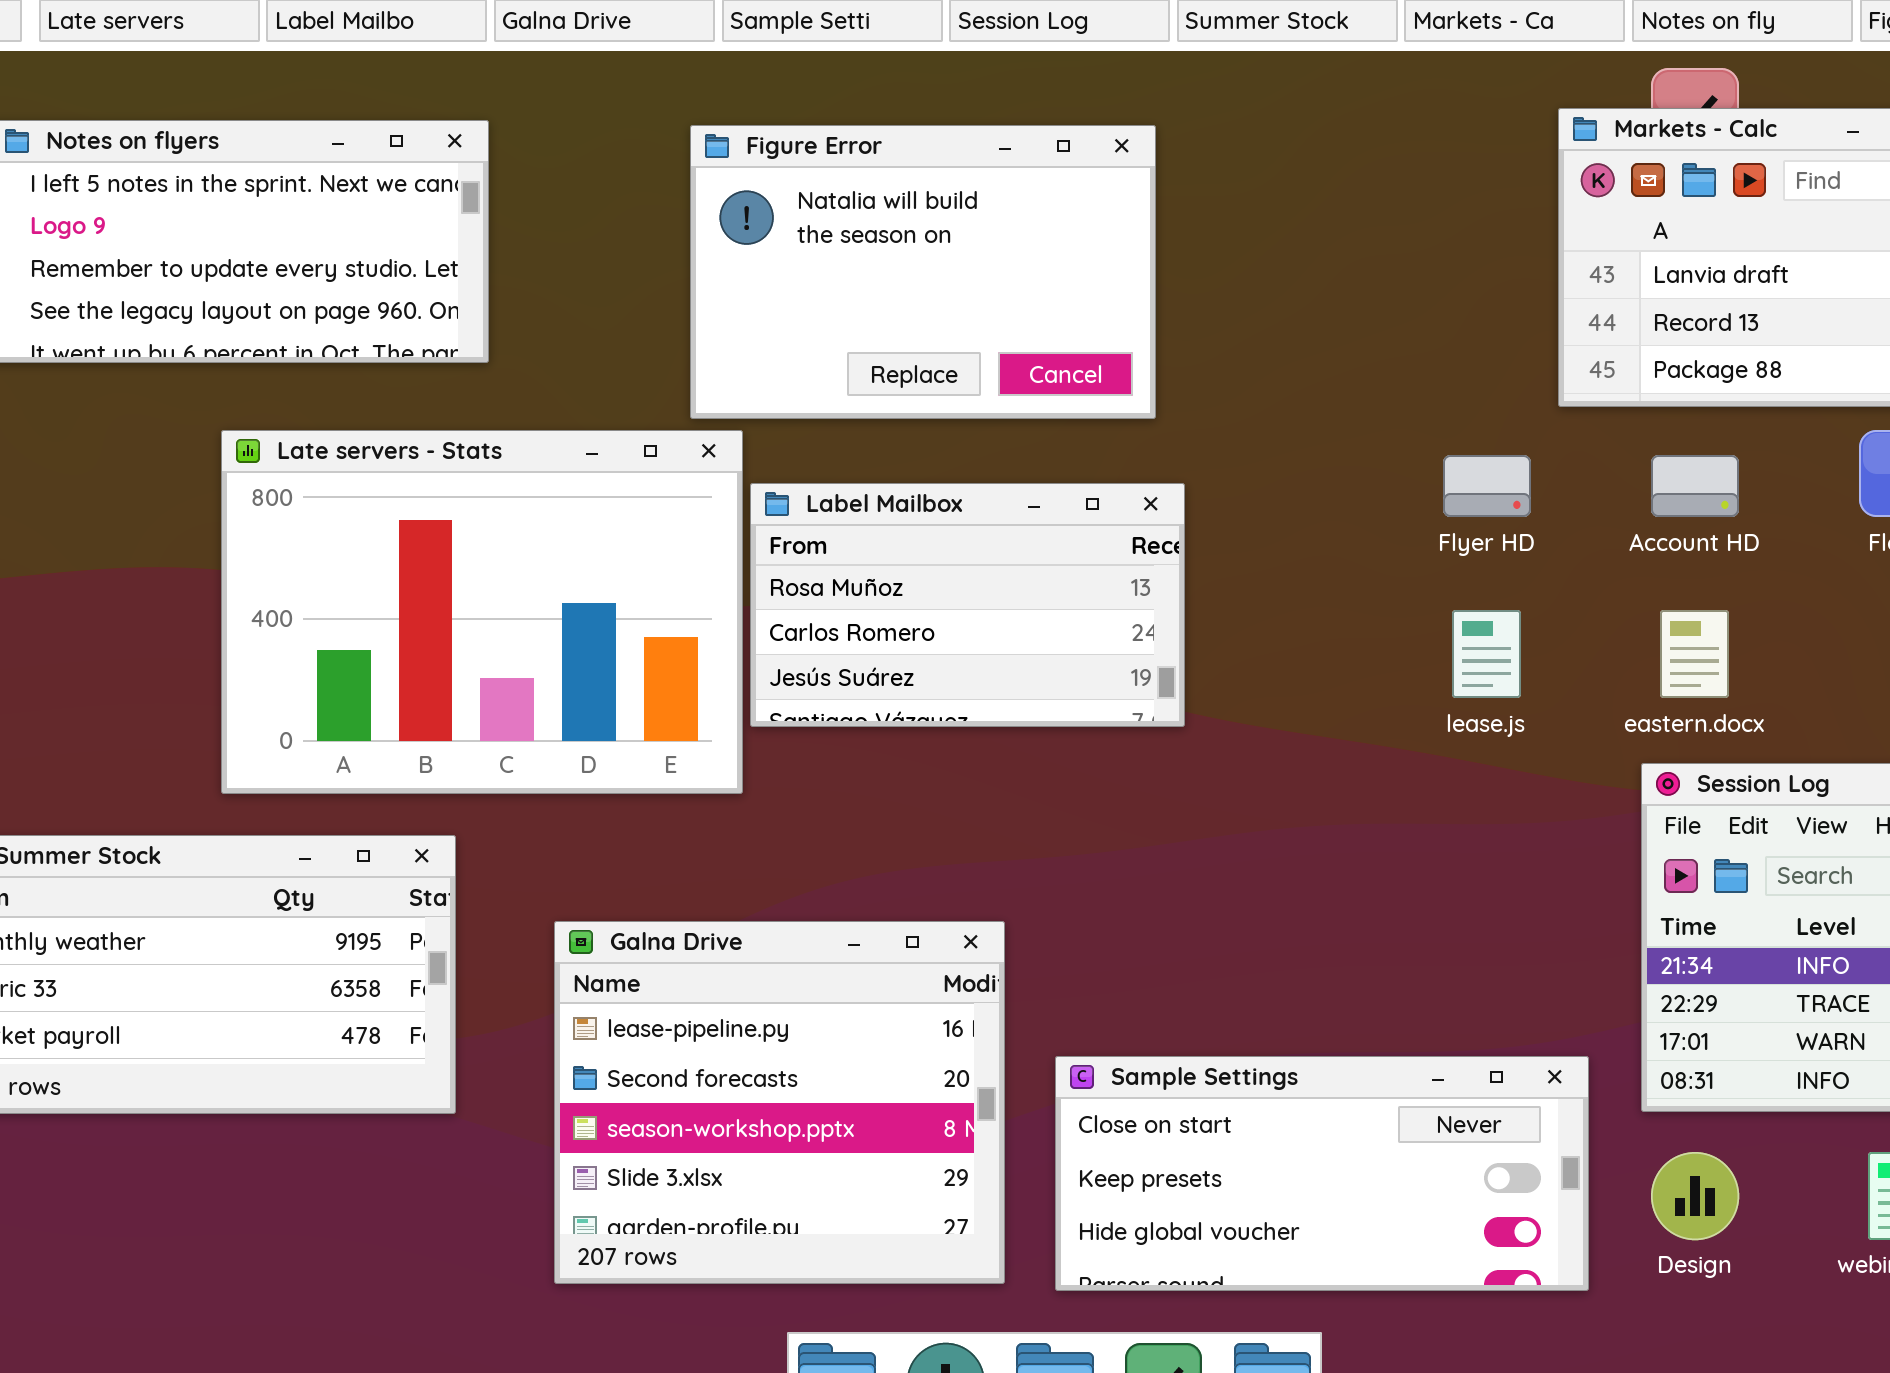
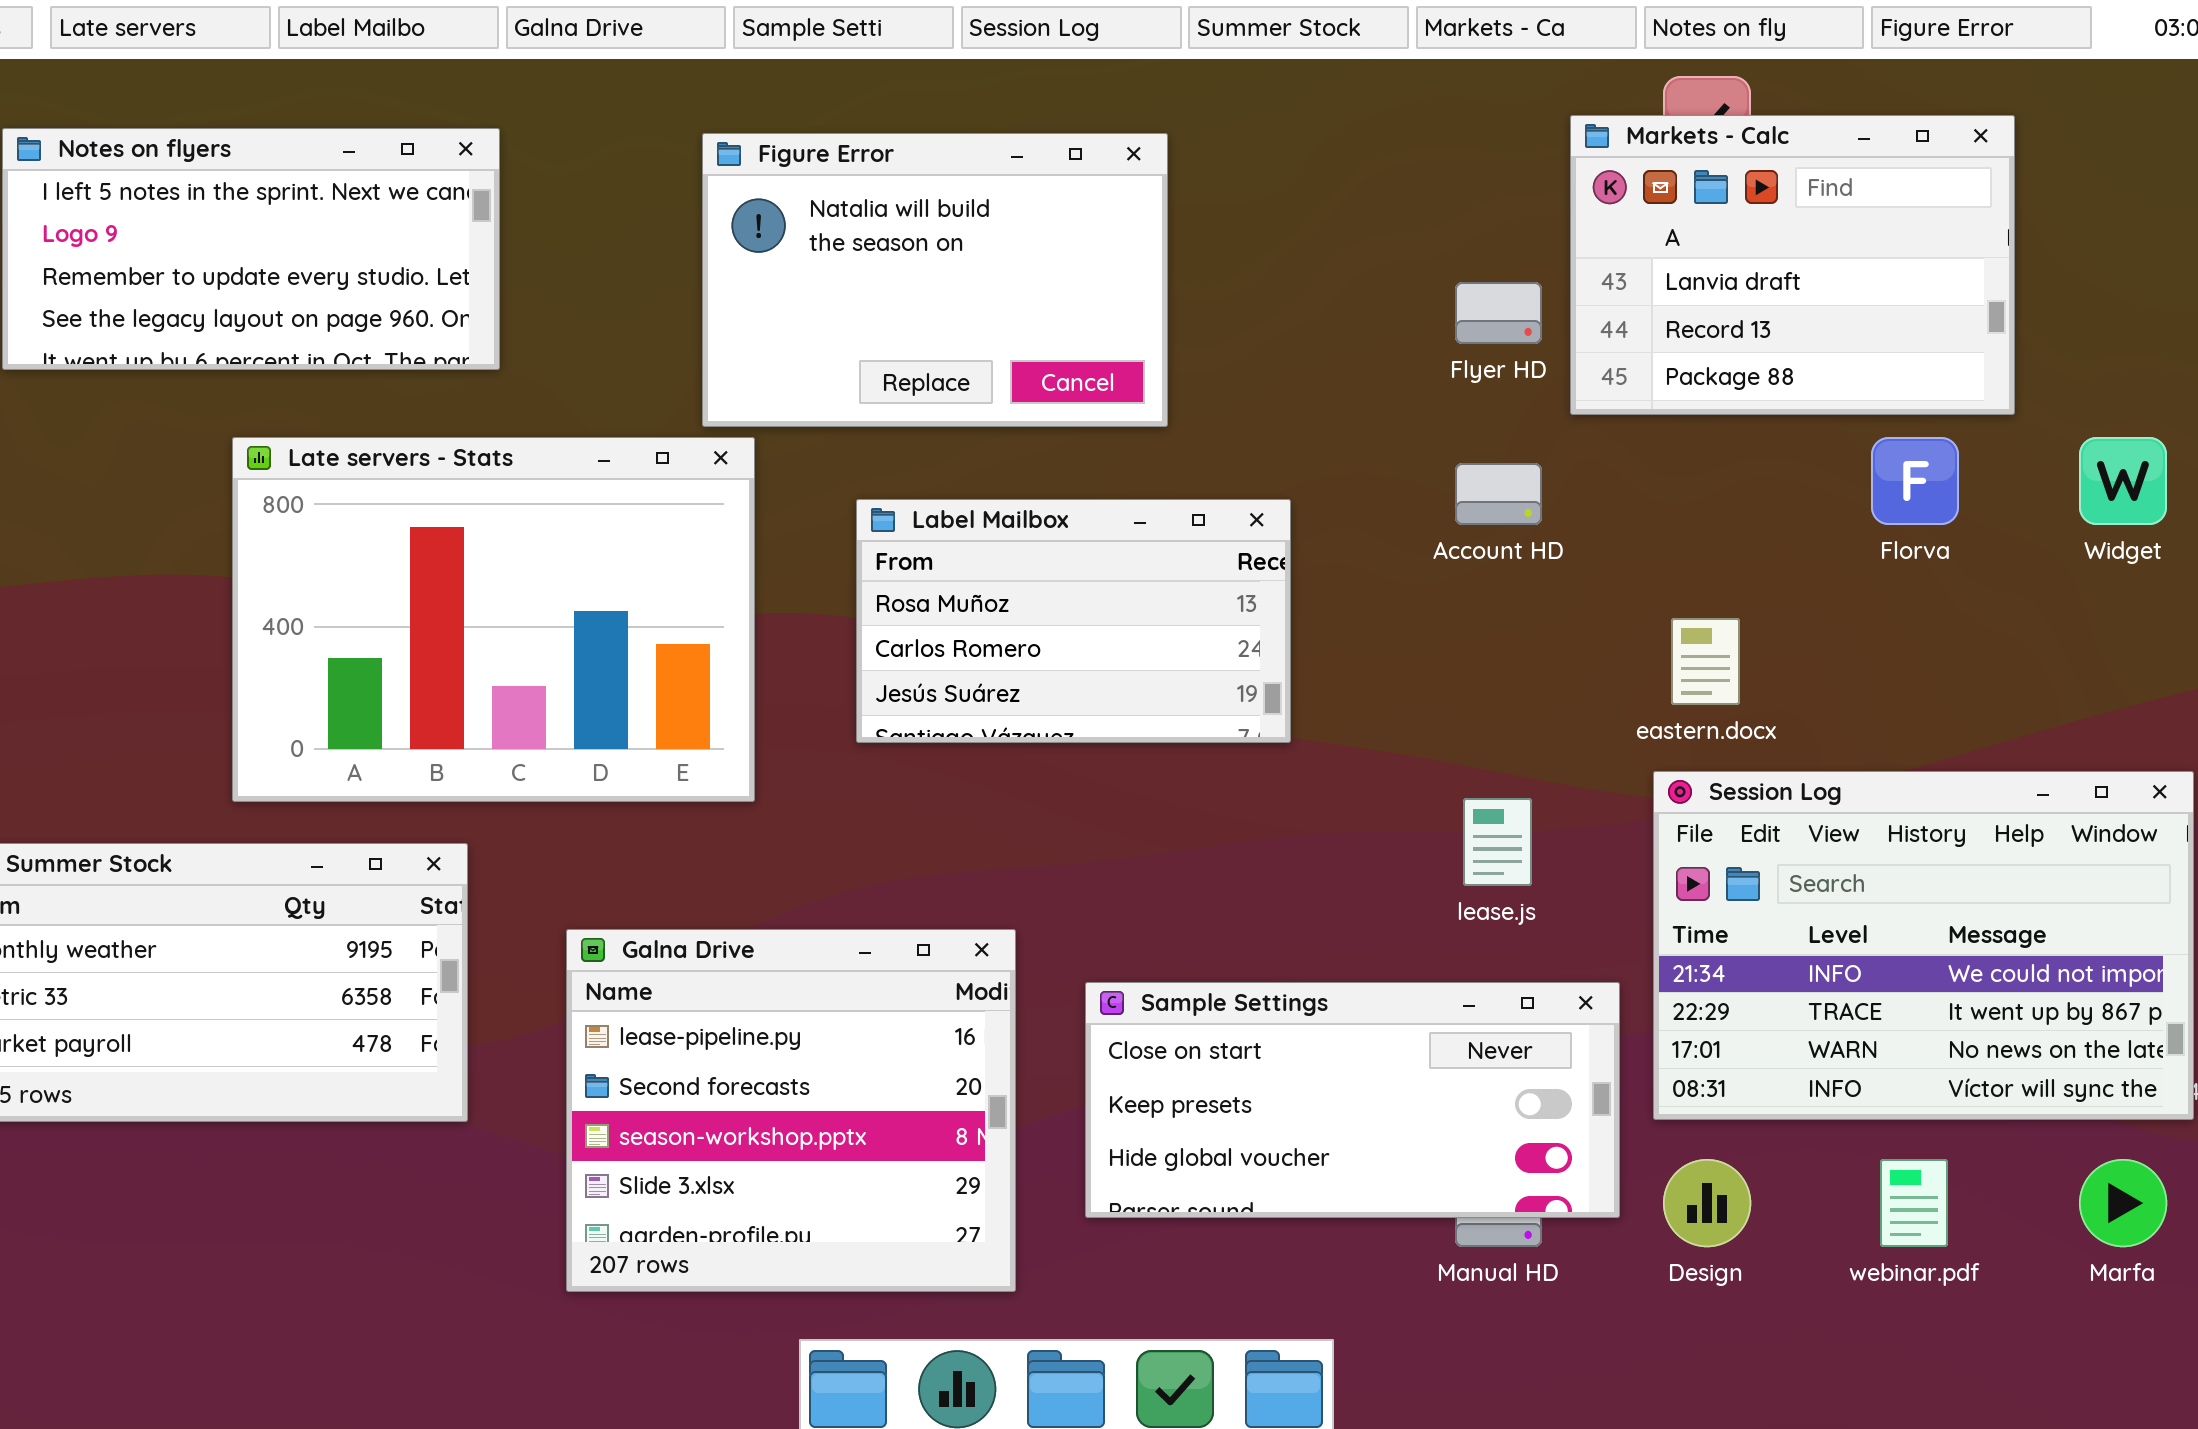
Flyer HD: [1443,455,1531,517] -> [1455,282,1542,344], moved
Account HD: [1651,455,1739,517] -> [1455,463,1542,525], moved
Label Mailbox: [750,483,1185,727] -> [856,499,1291,743], moved
lease.js: [1452,610,1521,698] -> [1463,798,1532,886], moved
Sample Settings: [1055,1056,1589,1291] -> [1085,982,1620,1218], moved

